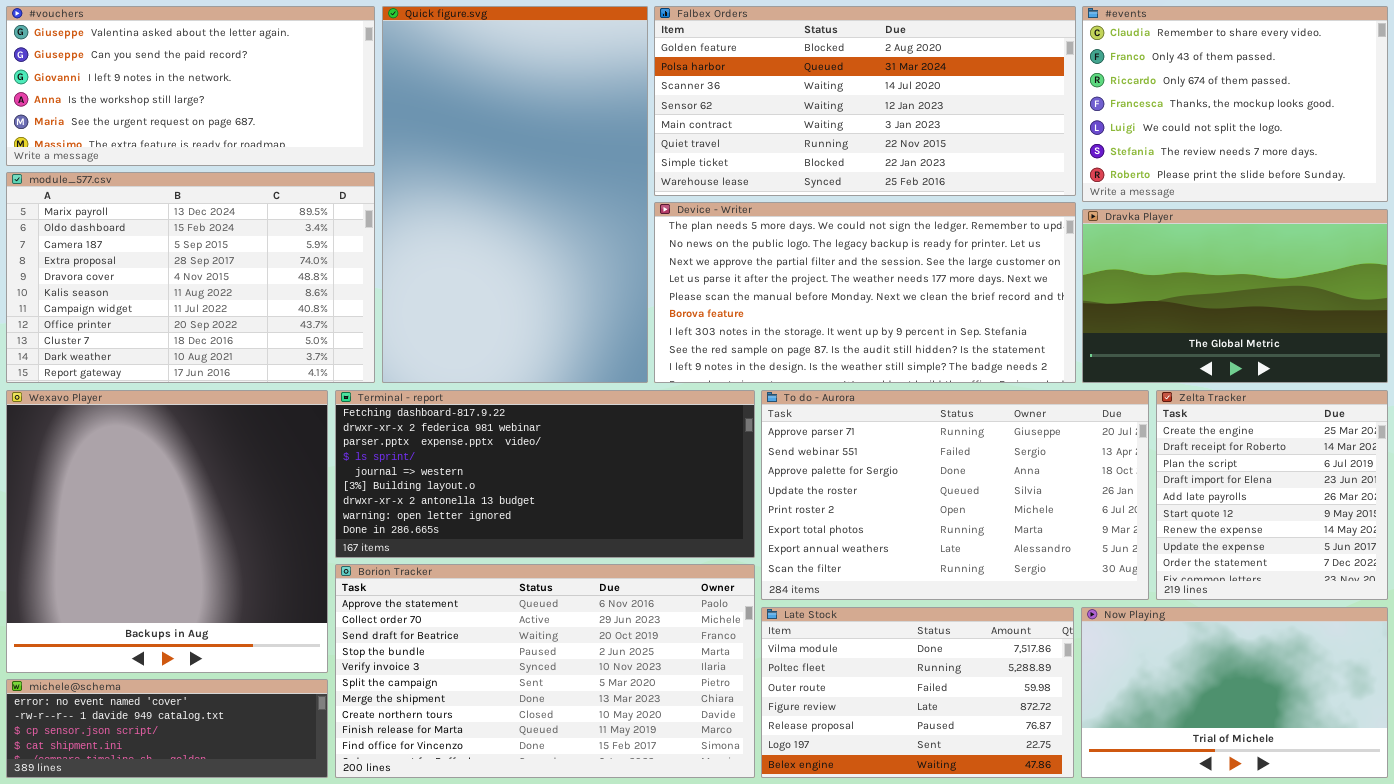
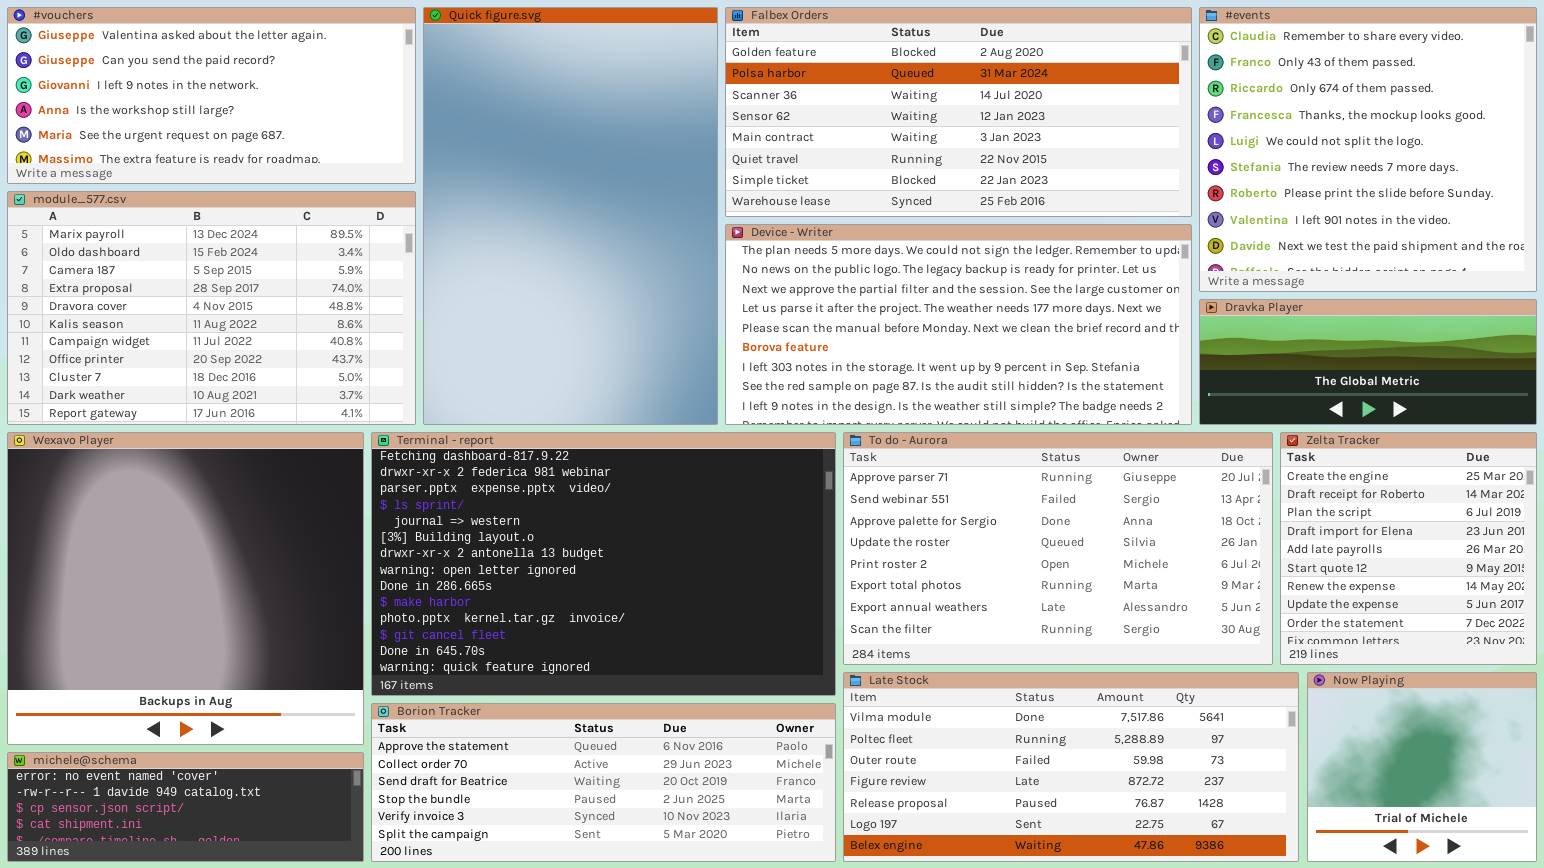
#events: [1082,6,1388,202] -> [1199,7,1537,292], resized
Dravka Player: [1082,209,1388,383] -> [1199,299,1537,425], resized
Terminal - report: [335,390,755,558] -> [371,432,836,696], resized
Borion Tracker: [335,564,755,778] -> [371,703,836,862], resized
Late Stock: [761,607,1074,778] -> [843,672,1299,862], resized
Now Playing: [1081,607,1388,778] -> [1307,672,1537,862], resized

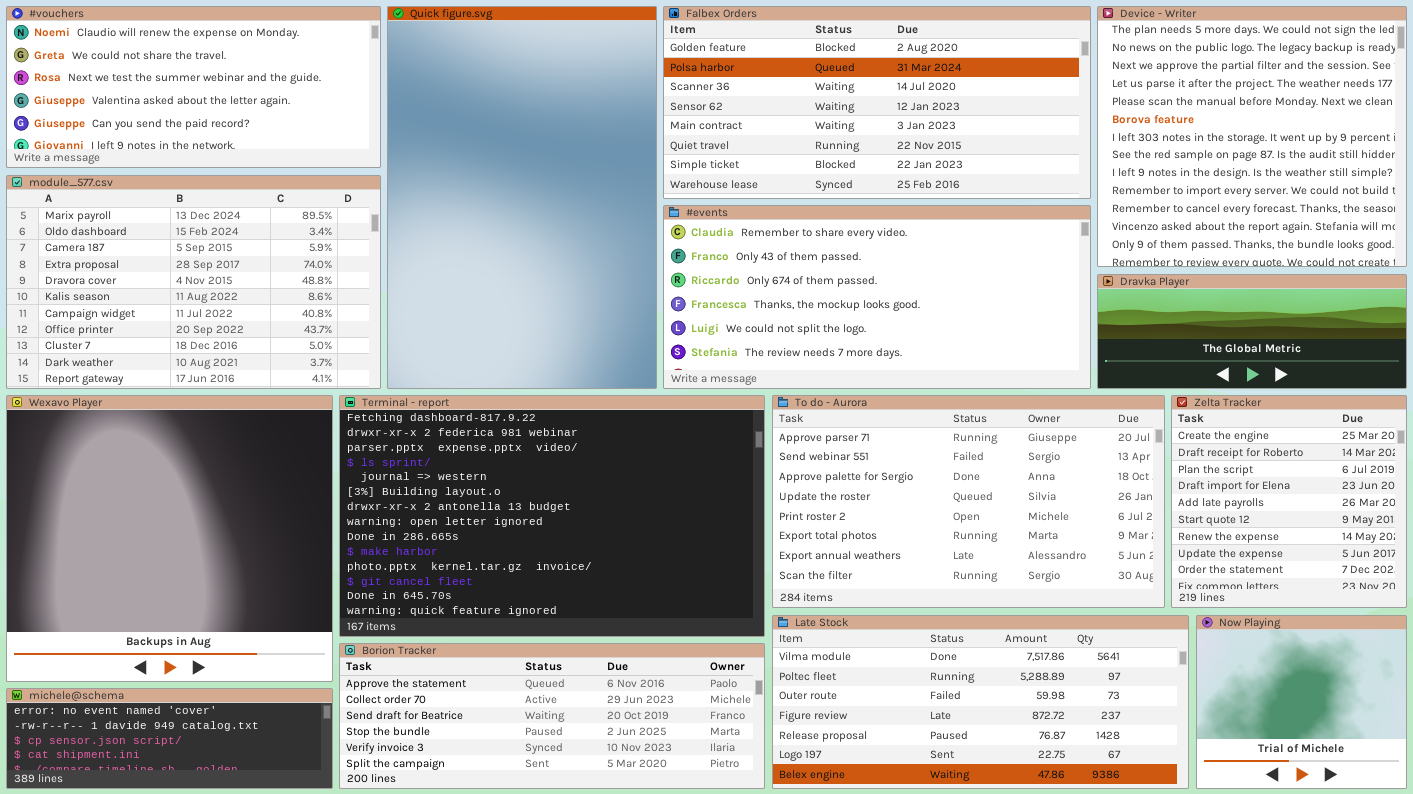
#vouchers: [7,7,416,184] -> [6,6,381,168], scrolled up 3 rows
#events: [1199,7,1537,292] -> [663,205,1091,389], moved, resized
Device - Writer: [725,224,1192,425] -> [1097,6,1407,267], moved, resized

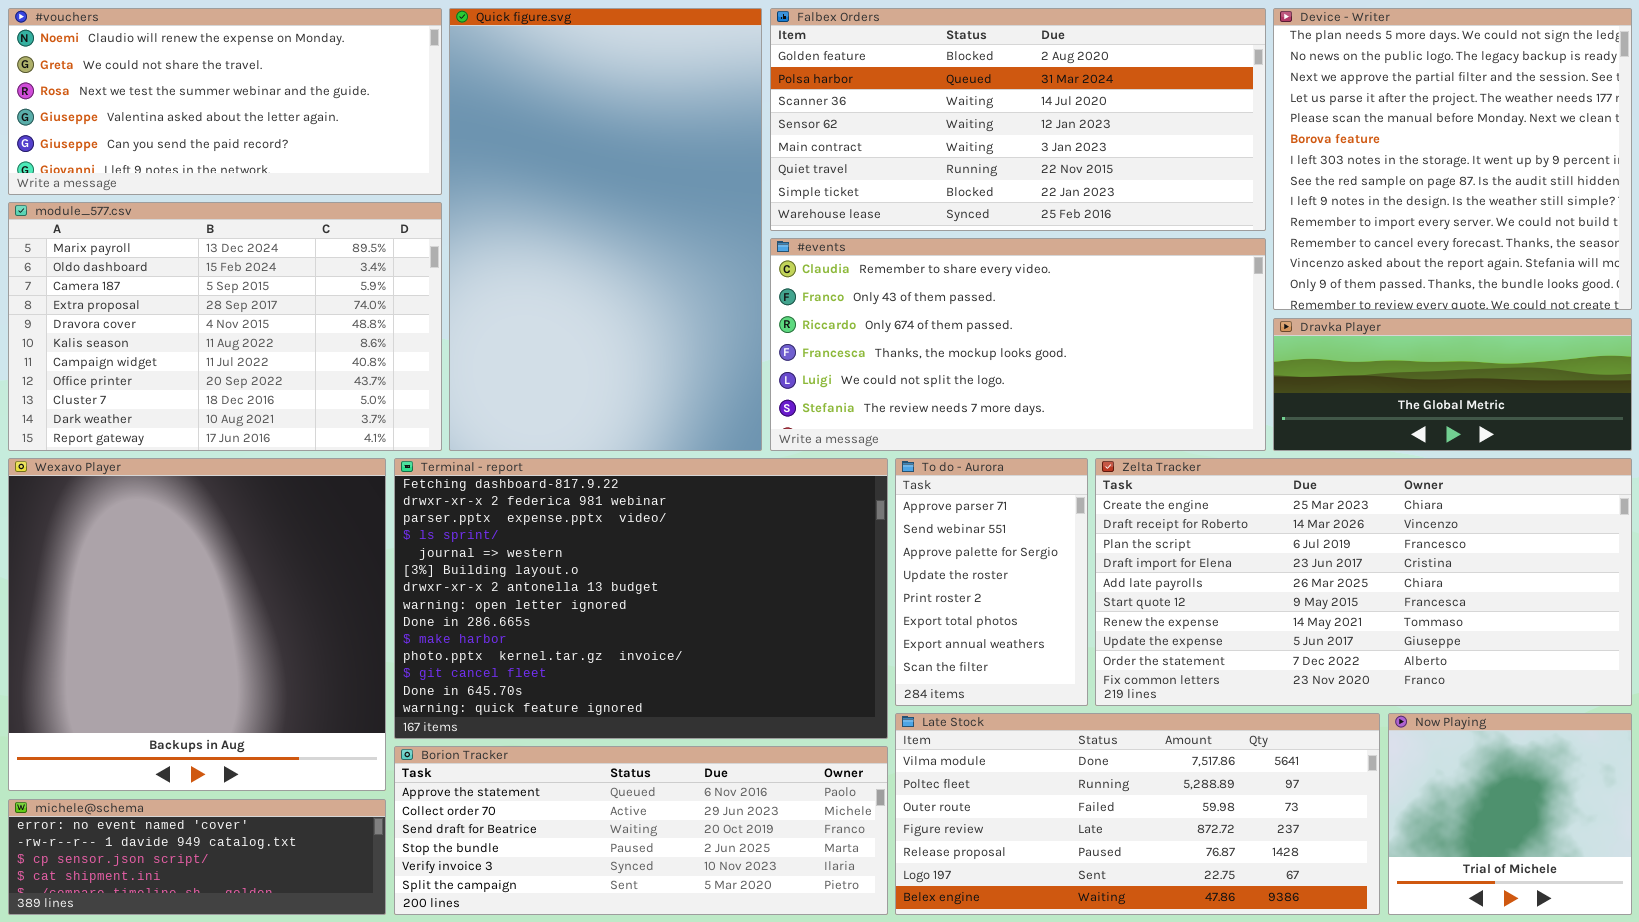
To do - Aurora: [772,395,1165,608] -> [895,458,1088,706], resized
Zelta Tracker: [1171,395,1407,608] -> [1095,458,1632,706], resized

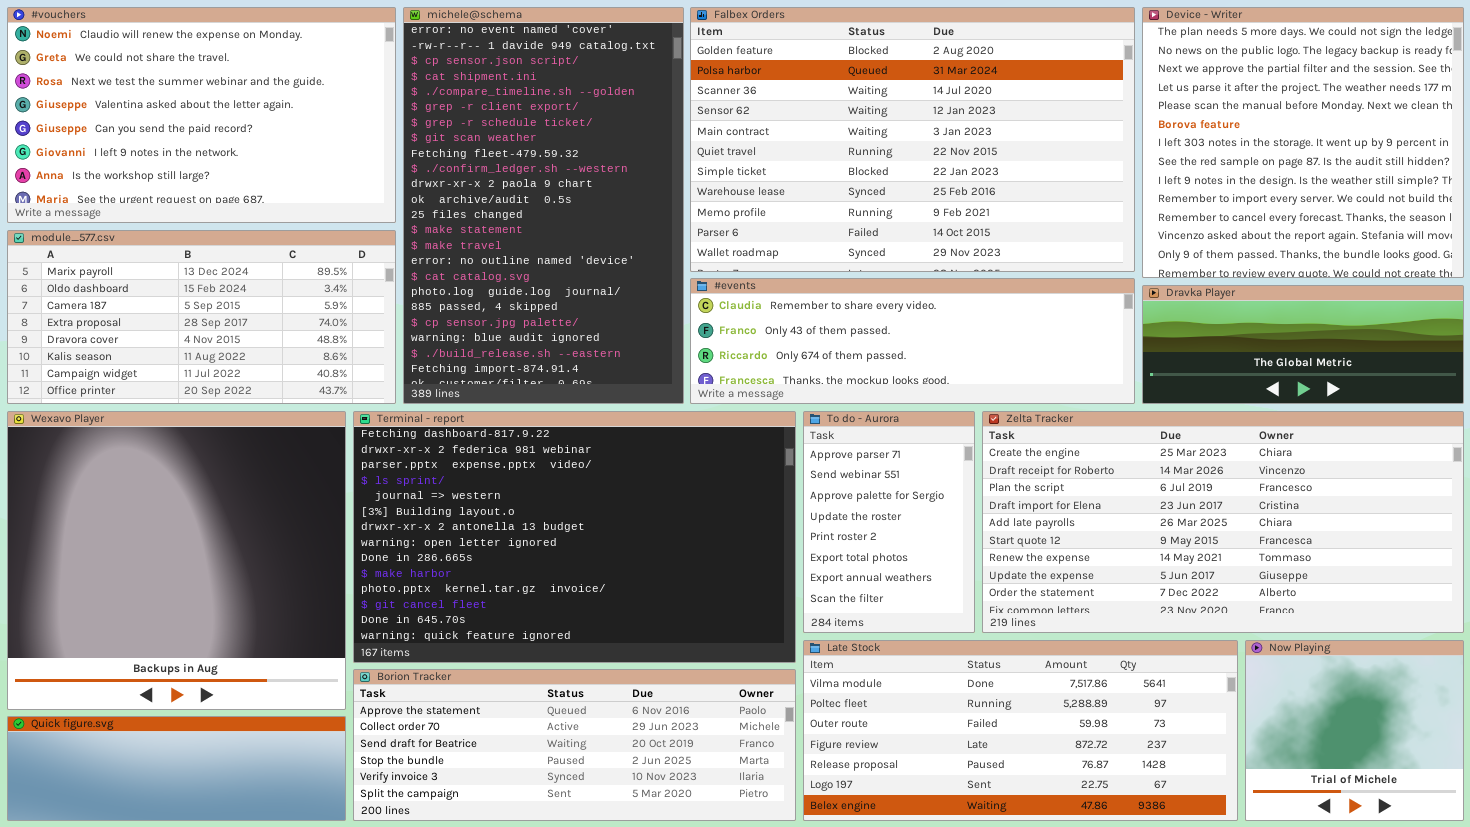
#vouchers: [8,8,442,195] -> [7,7,396,223], resized
Quick figure.svg: [449,8,762,451] -> [7,716,346,821], moved, resized
Falbex Orders: [770,8,1266,231] -> [690,7,1135,272], resized
module_577.csv: [8,202,442,451] -> [7,230,396,404], resized
#events: [770,238,1266,451] -> [690,278,1135,404], resized
michele@schema: [8,799,386,915] -> [403,7,684,404], moved, resized

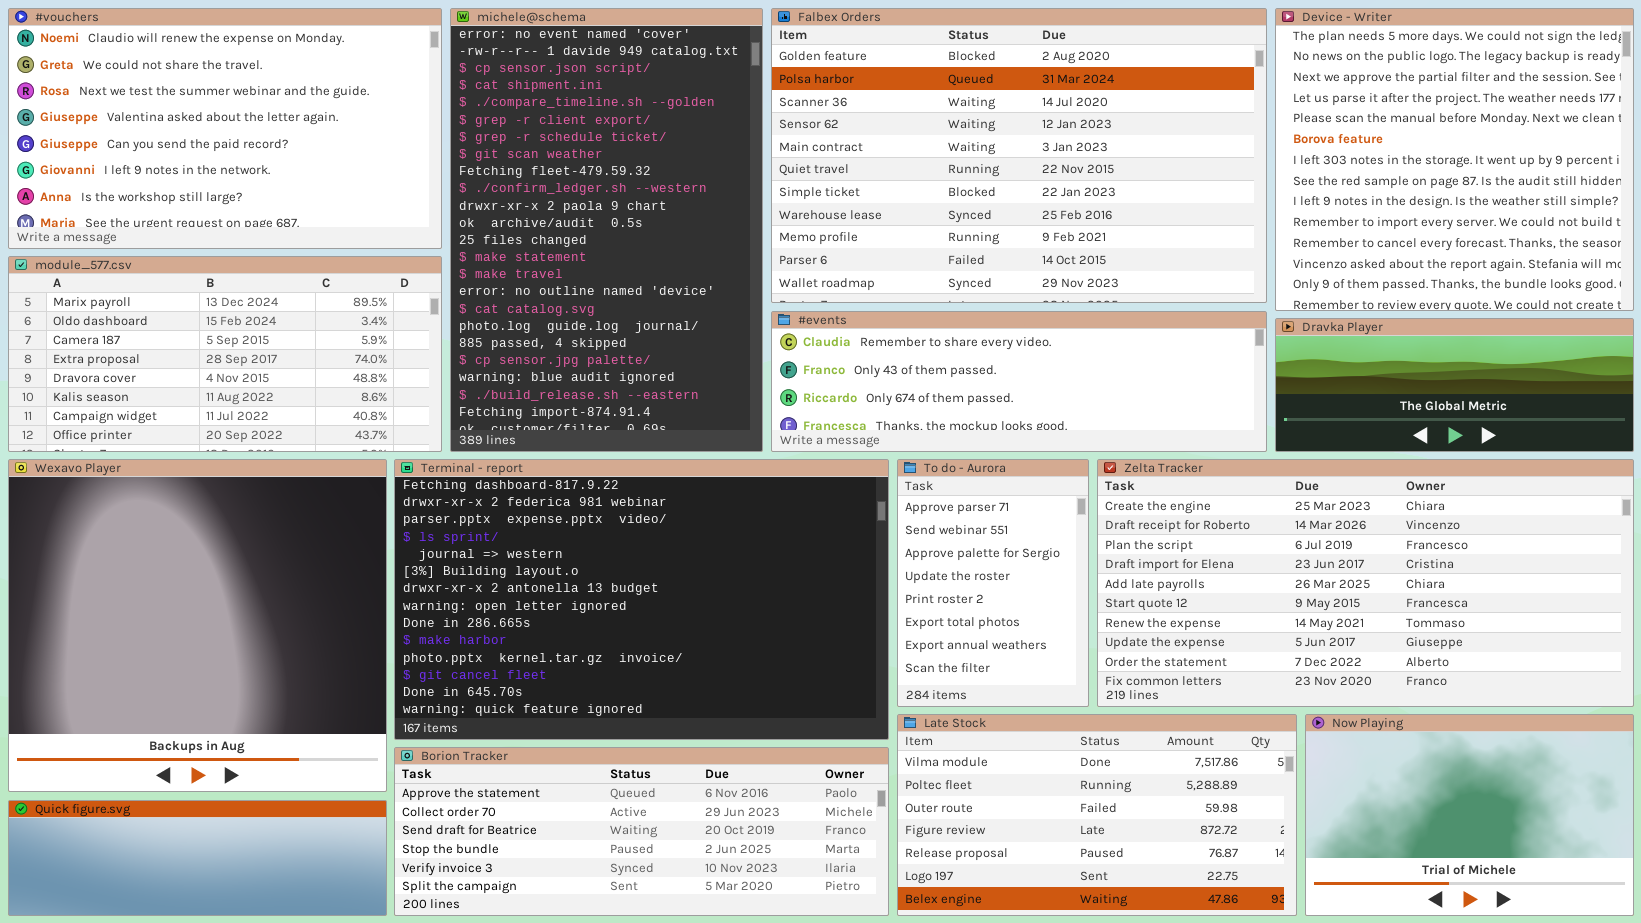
Late Stock: [803,640,1238,821] -> [897,714,1297,916], resized
Now Playing: [1245,640,1464,821] -> [1305,714,1634,916], resized

